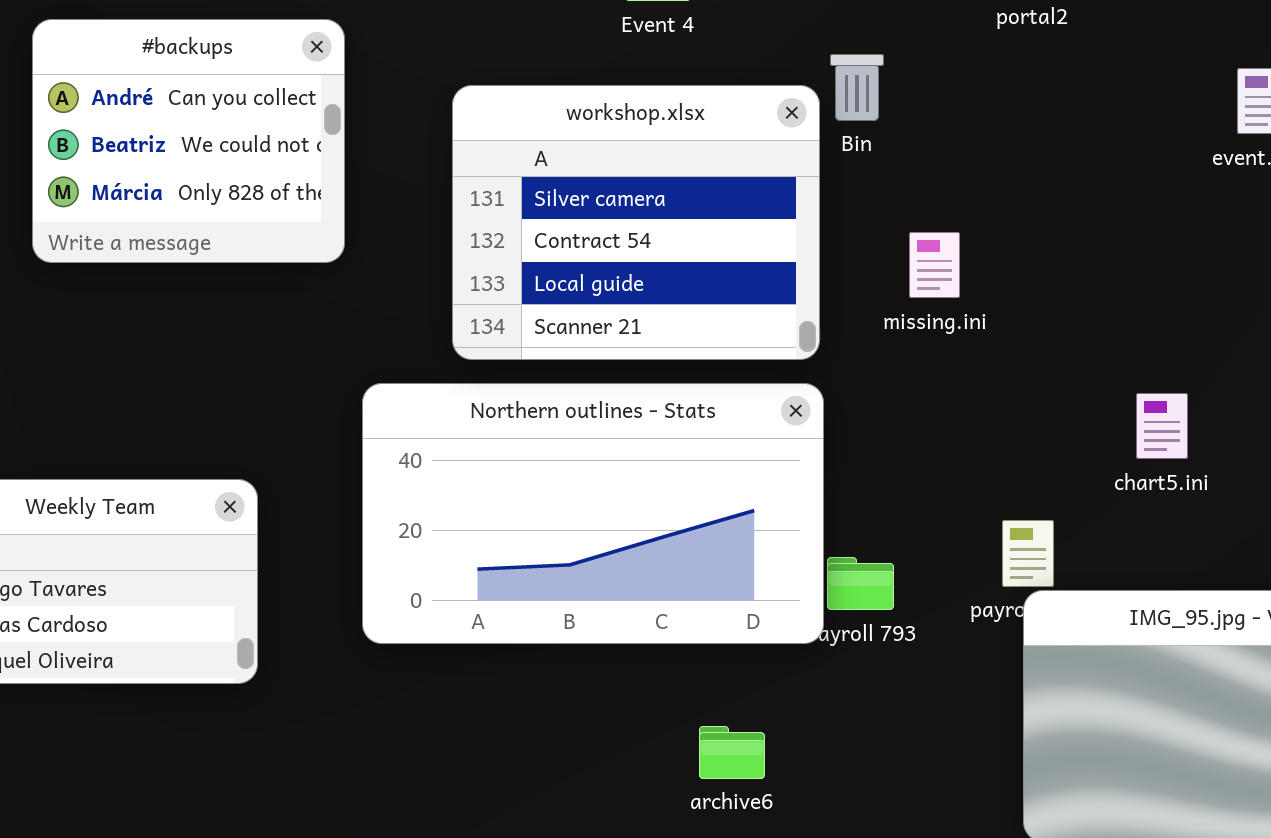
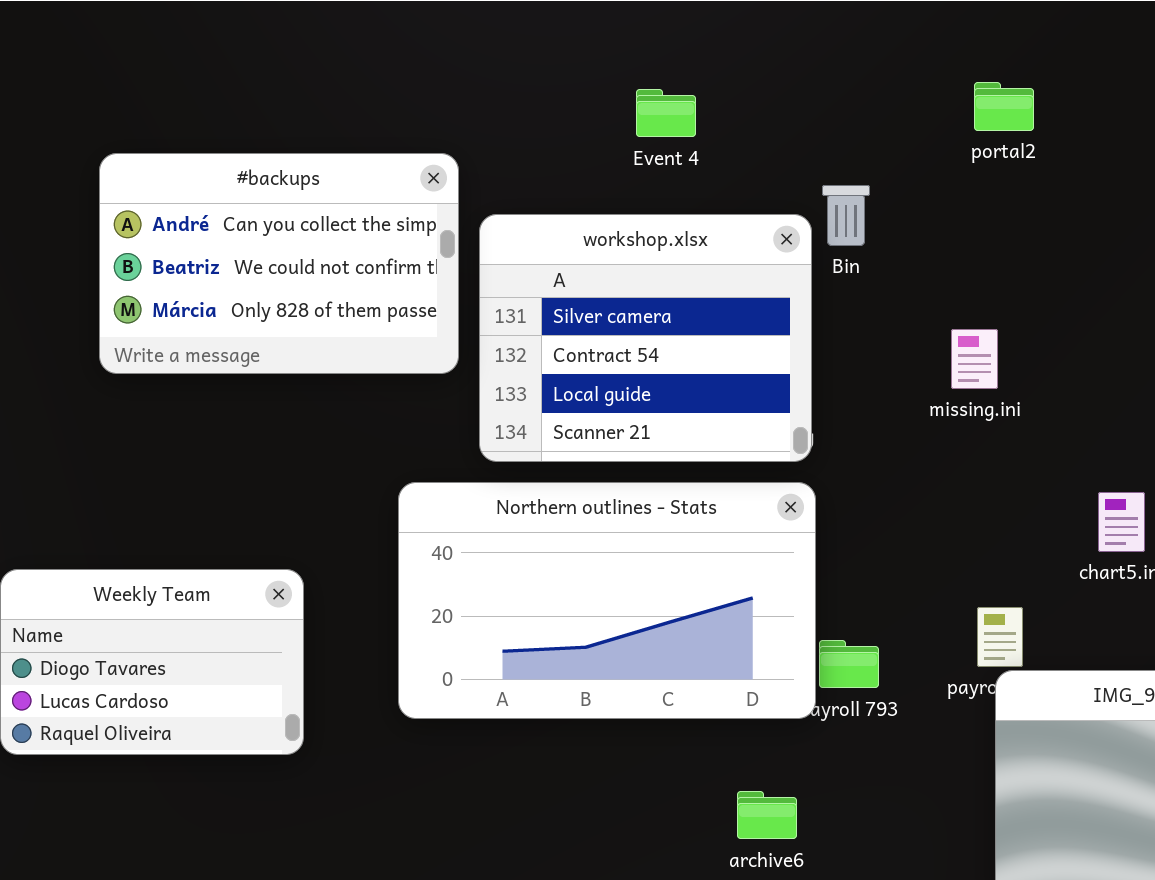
#backups: [32,19,345,263] -> [99,153,459,374], resized
missing.ini: [909,232,960,298] -> [951,329,998,389], moved
archive6: [699,726,765,779] -> [737,791,797,839], moved

